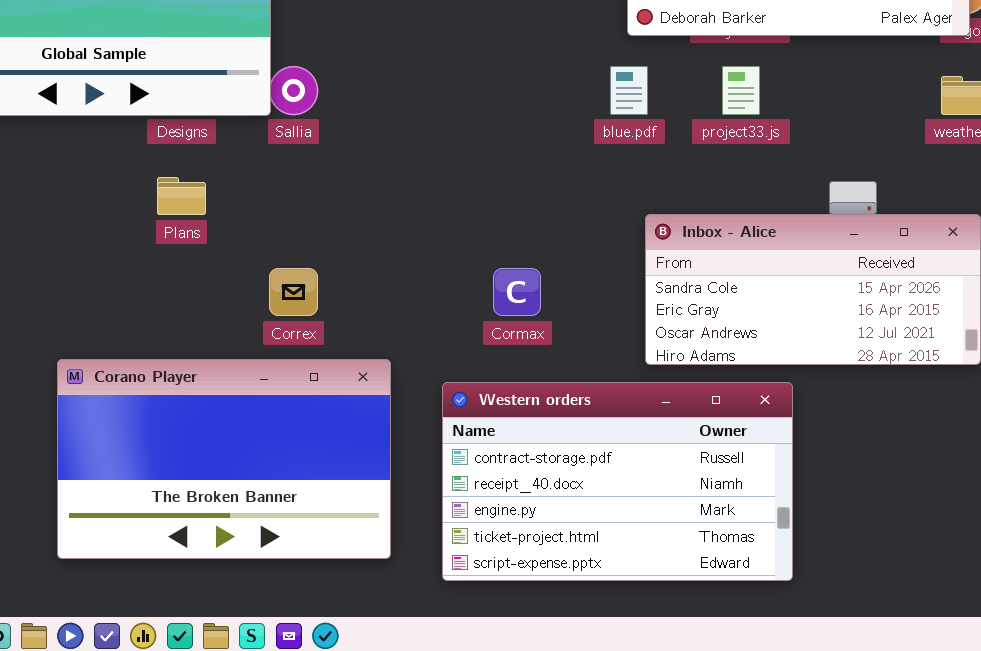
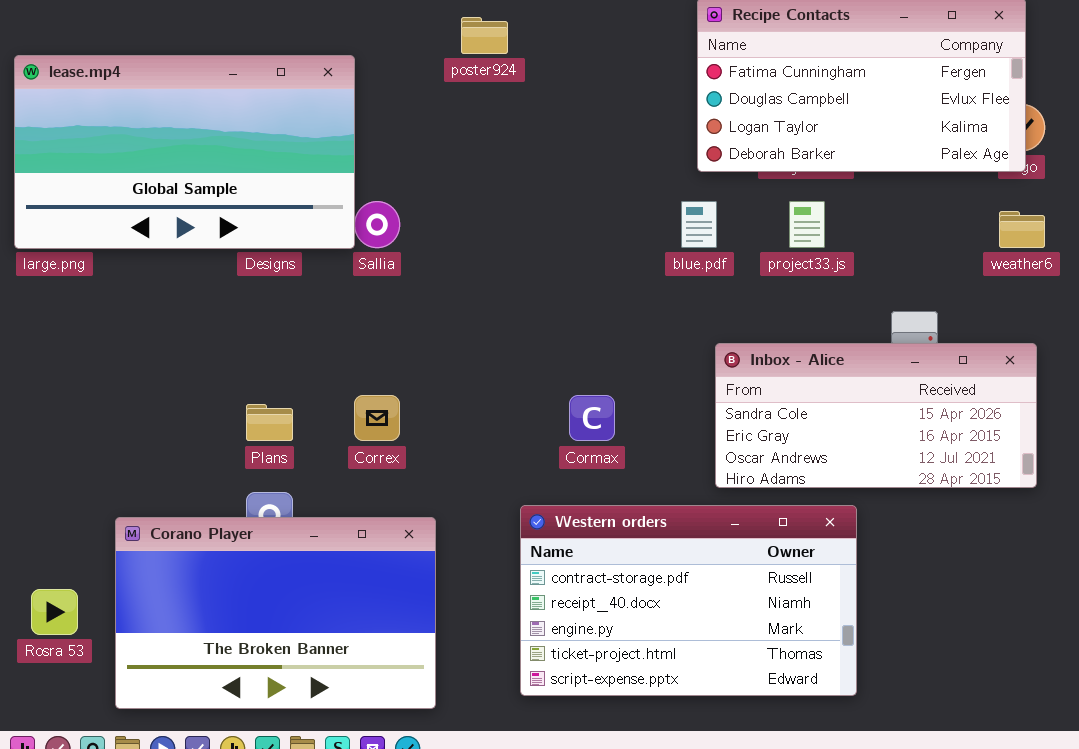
Plans: [157,177,206,215] -> [246,404,293,441], moved
Corano Player: [57,359,391,559] -> [115,517,436,709], moved

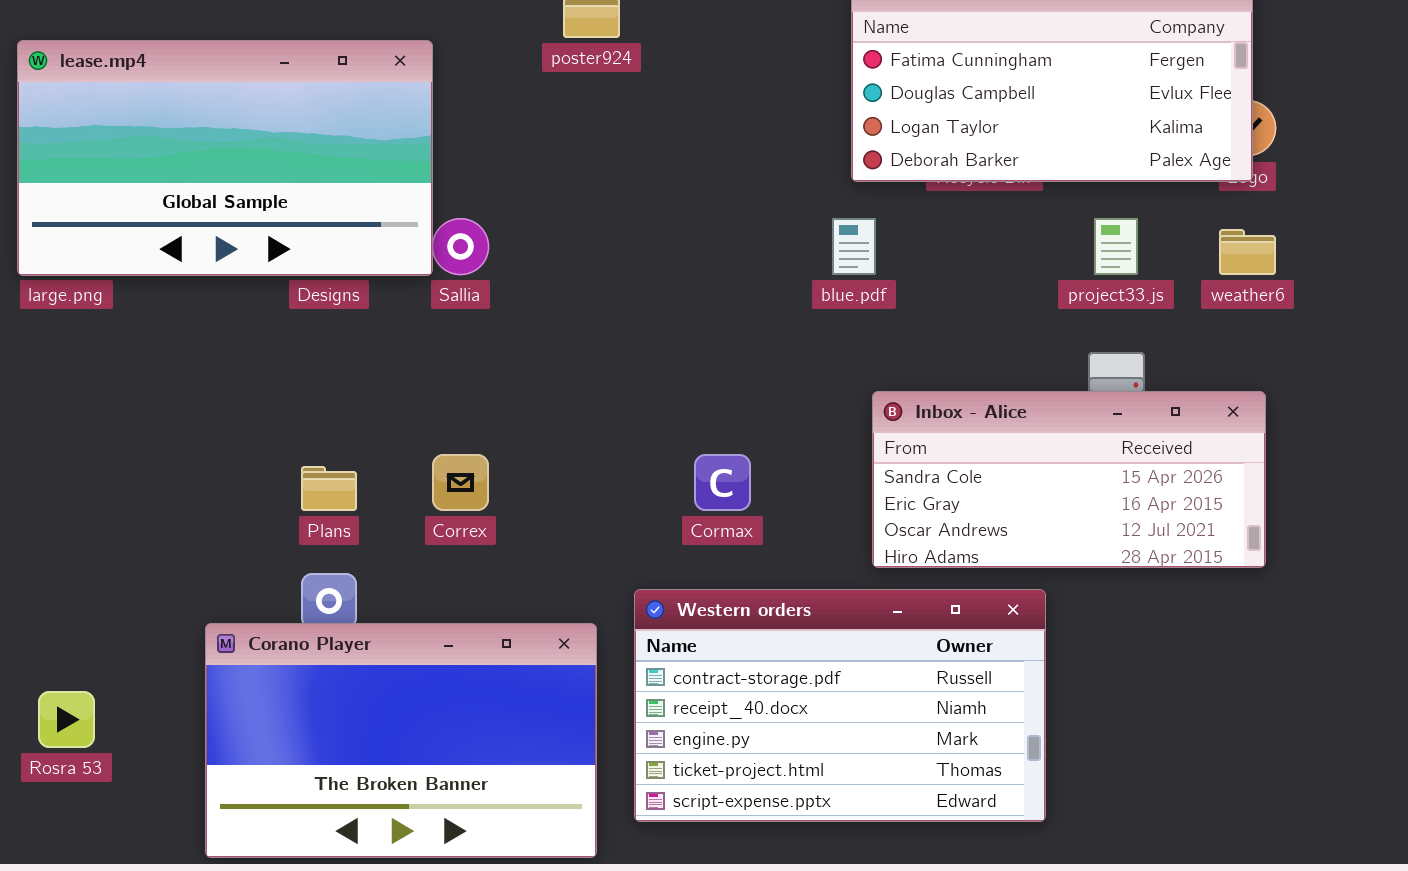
project33.js: [789,201,825,248] -> [1094,218,1138,275], moved
Corano Player: [115,517,436,709] -> [205,623,597,858], moved

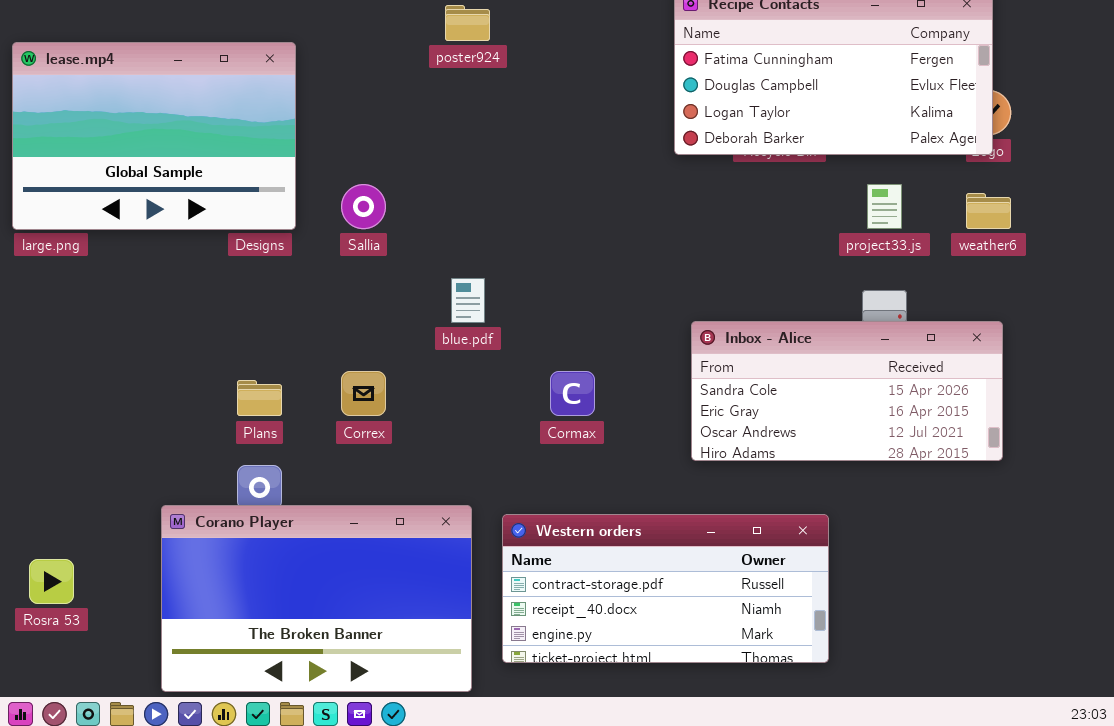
lease.mp4: [17,40,433,276] -> [12,42,296,230], resized
blue.pdf: [832,218,876,275] -> [451,278,485,323], moved
Western orders: [634,589,1046,822] -> [502,514,829,663], resized

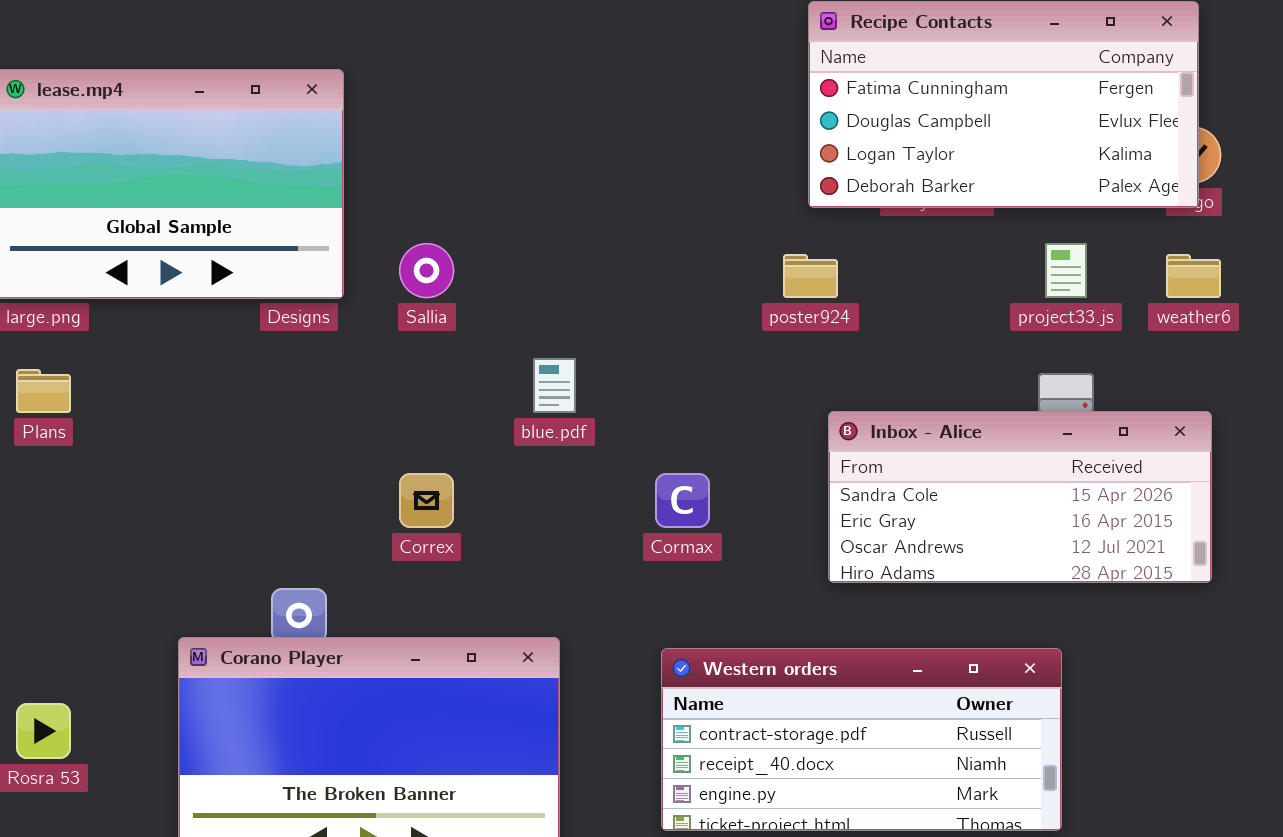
poster924: [445,5,490,41] -> [783,254,838,298], moved
Plans: [237,380,282,416] -> [16,369,71,413], moved
Western orders: [502,514,829,663] -> [661,648,1062,831], moved

